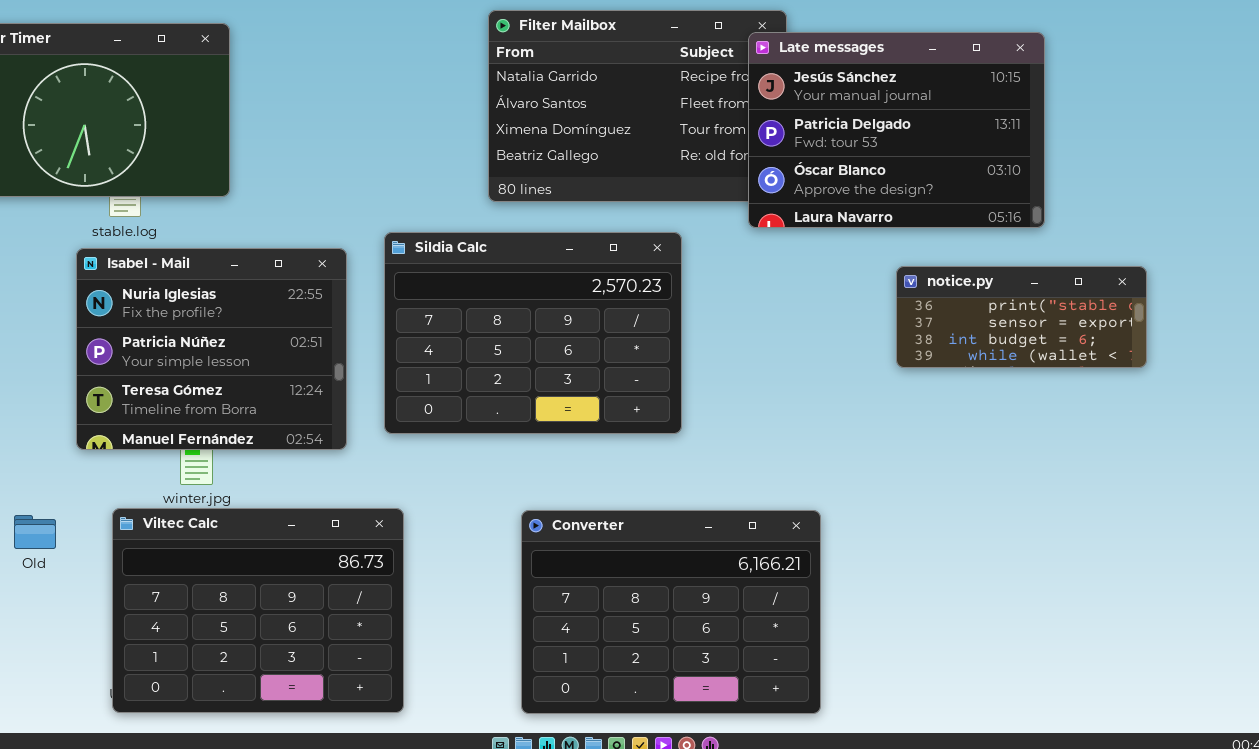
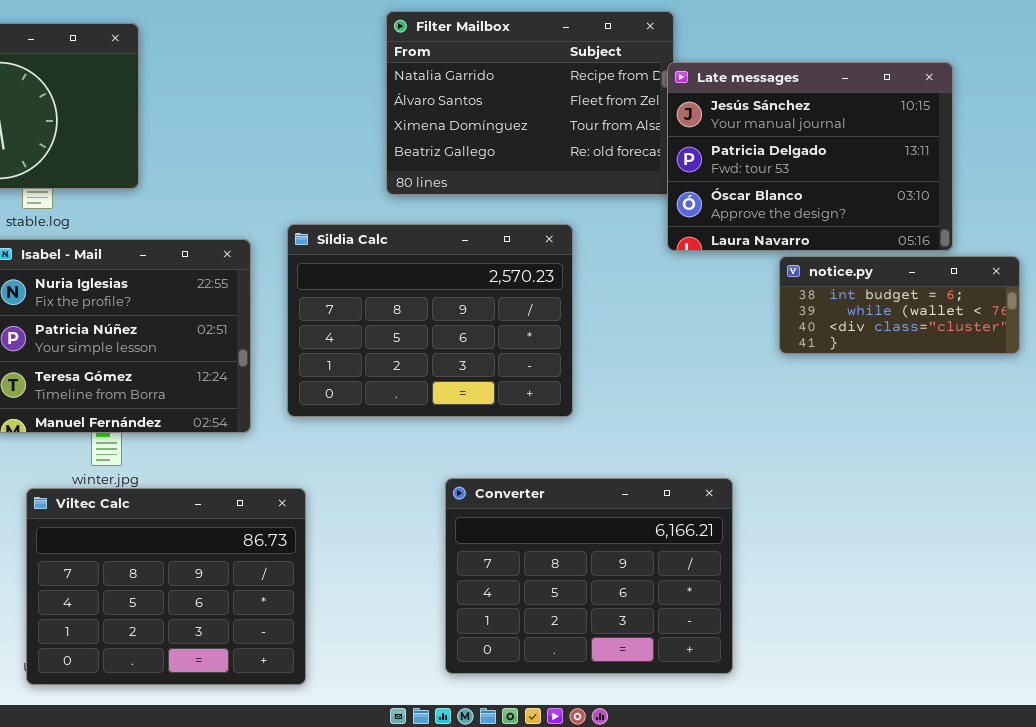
Late messages: [748,32,1045,228] -> [667,62,953,251], moved
notice.py: [896,266,1147,368] -> [779,256,1020,354], scrolled down 2 rows
Converter: [521,510,821,714] -> [445,478,733,674], moved

